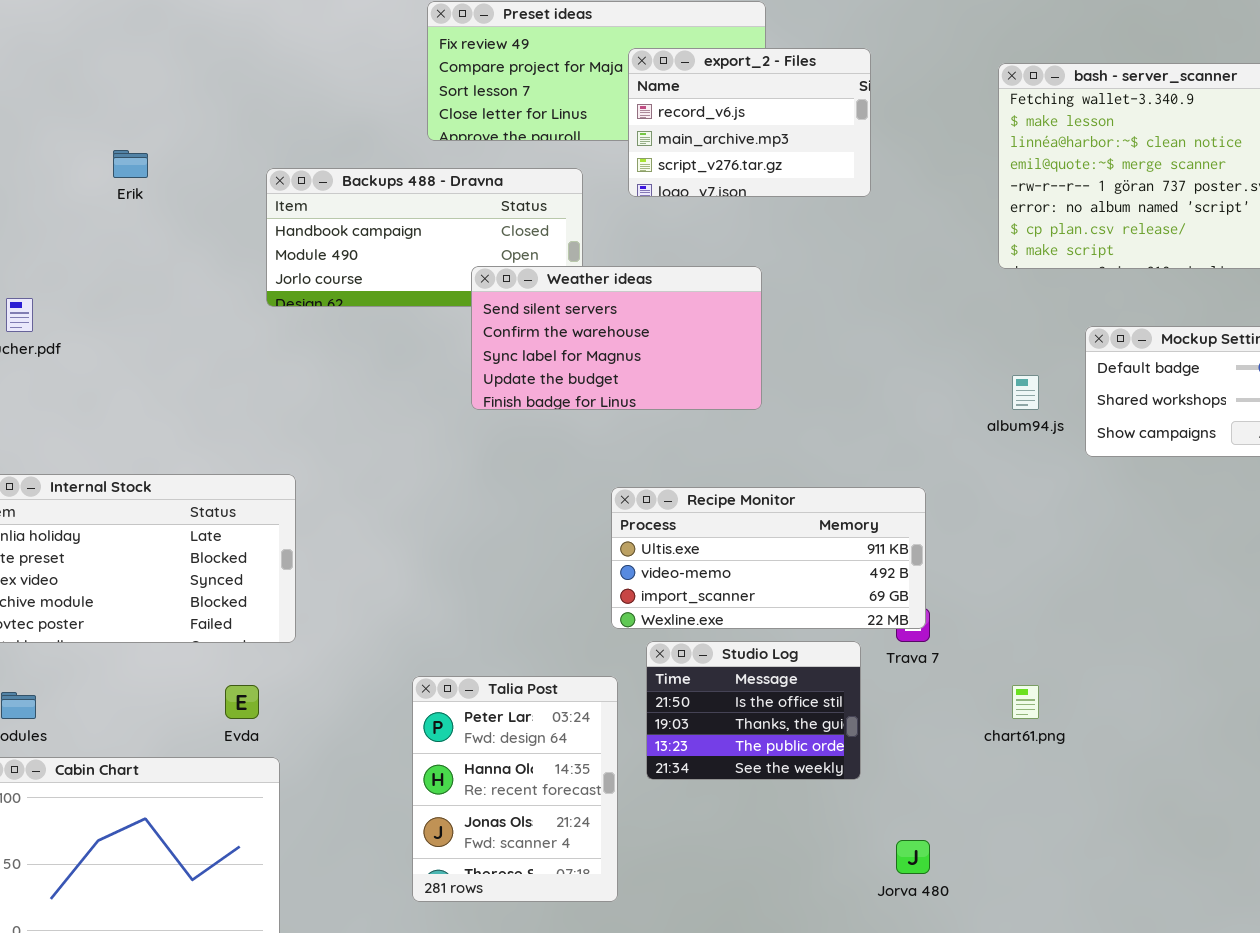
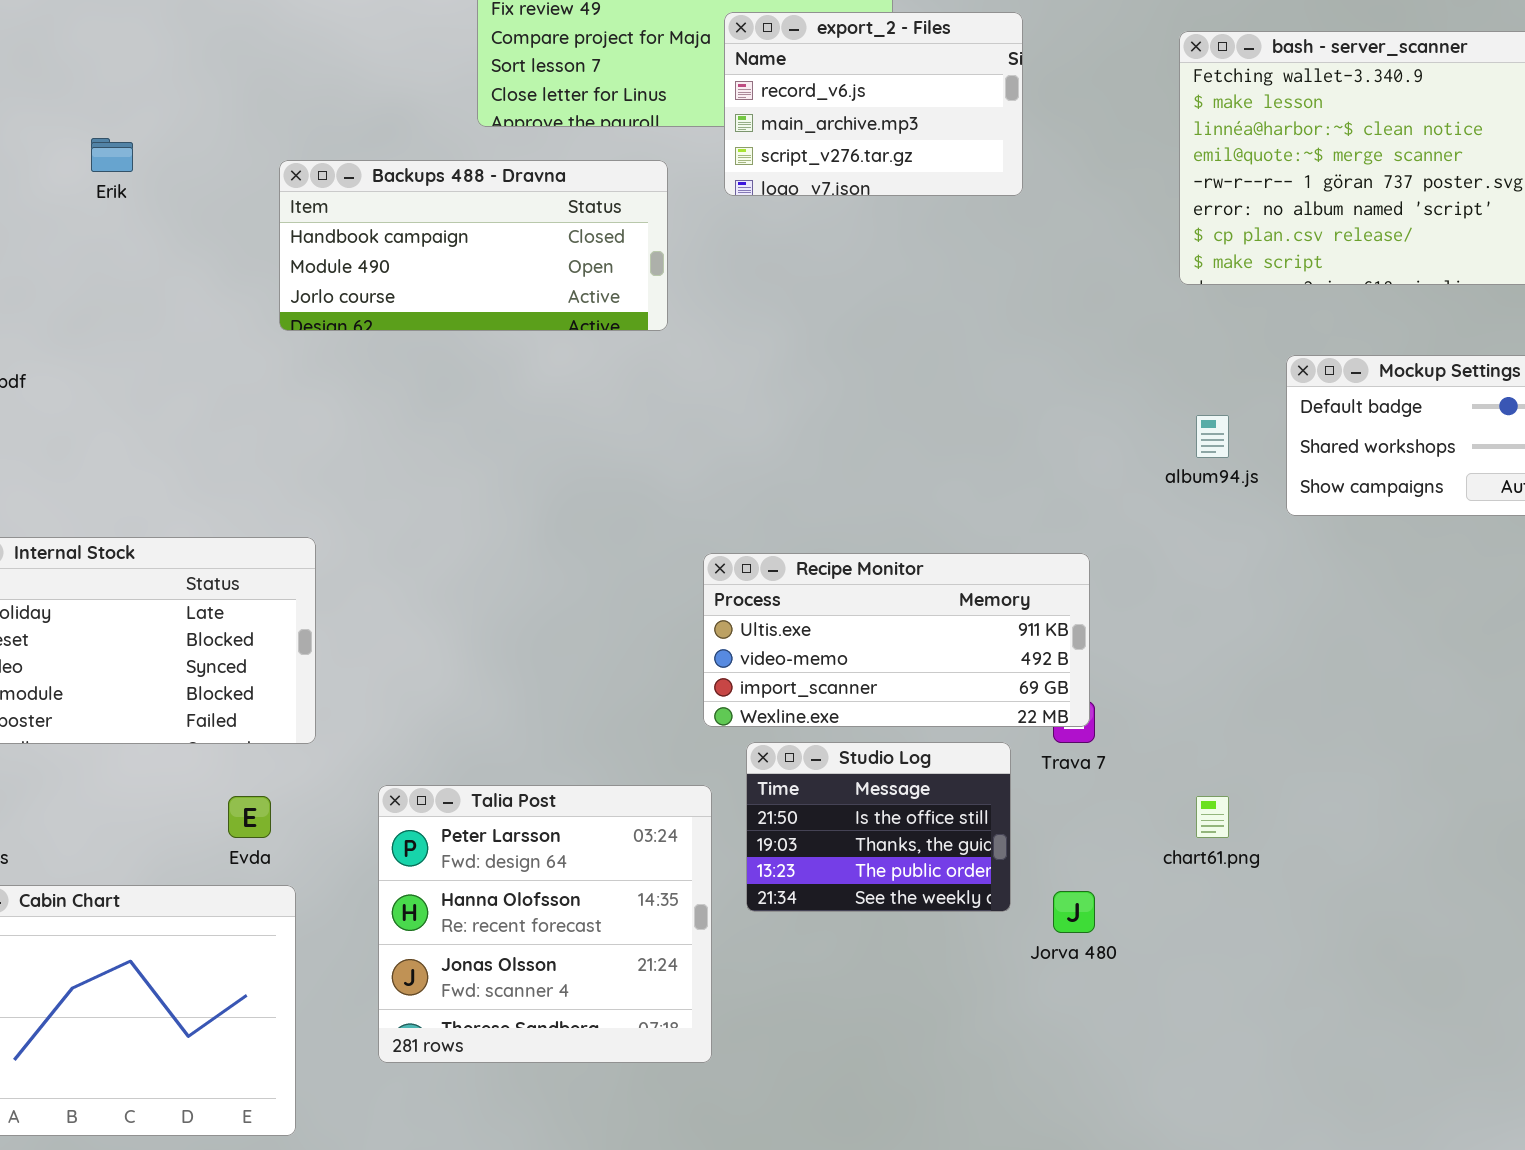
Weather ideas: [471,266,762,410] -> none, closed
Talia Post: [412,676,618,902] -> [378,785,712,1063], resized
Jorva 480: [896,840,930,874] -> [1053,891,1095,933], moved

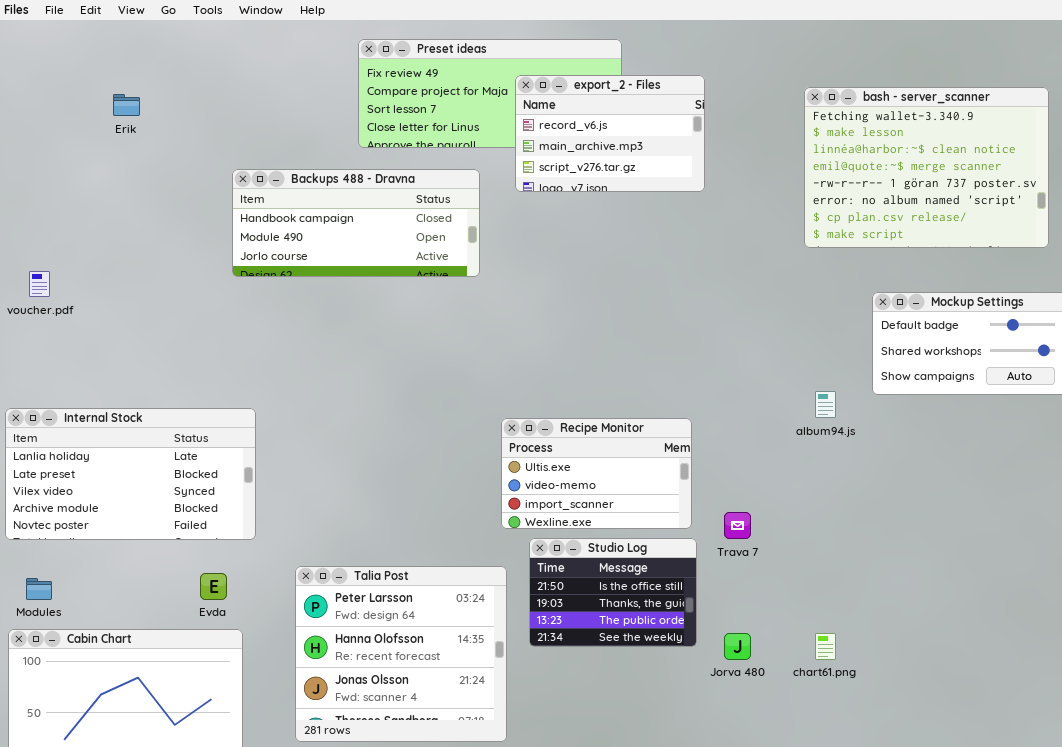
Erik: [91,138,133,172] -> [113,94,140,116], moved
album94.js: [1196,415,1229,458] -> [815,391,836,418], moved
Recipe Monitor: [703,553,1090,727] -> [501,418,692,529], resized
chart61.png: [1196,796,1229,838] -> [815,633,836,660], moved

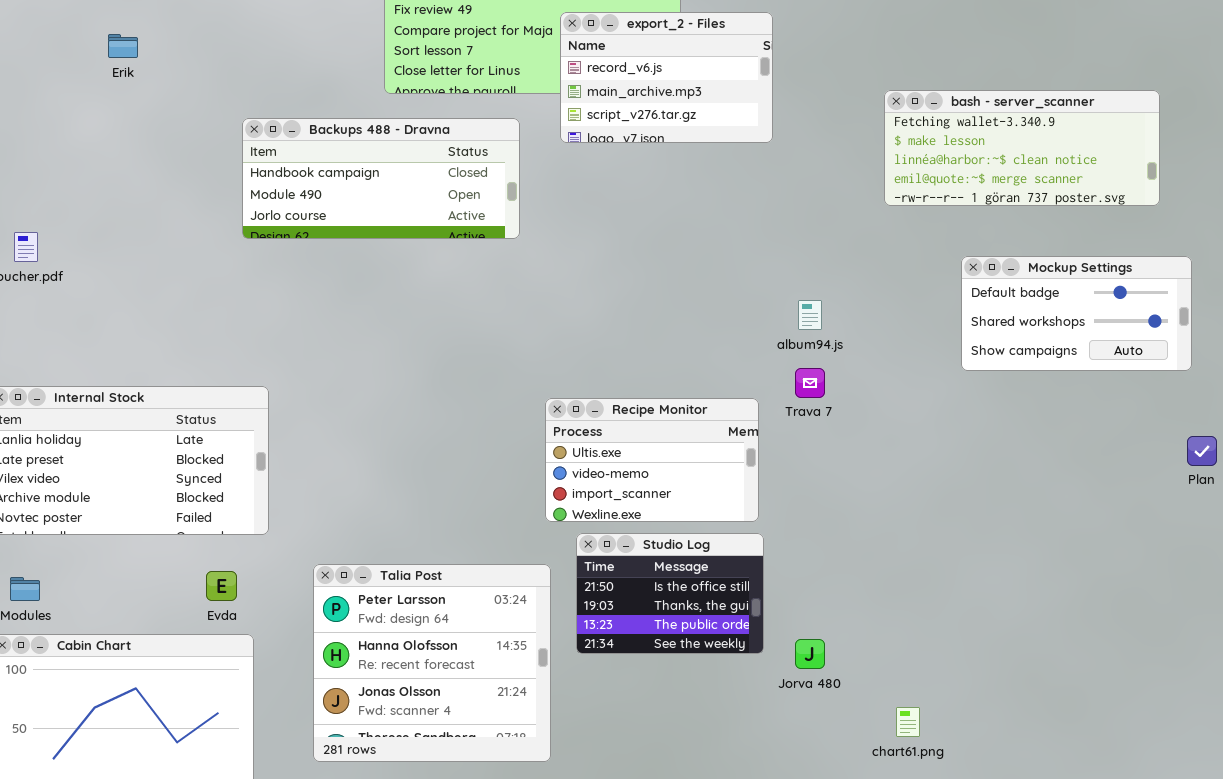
bash - server_scanner: [804,87,1049,248] -> [884,90,1160,206], resized
album94.js: [815,391,836,418] -> [798,300,822,330], moved
Trava 7: [724,512,751,539] -> [795,368,825,398], moved
chart61.png: [815,633,836,660] -> [896,707,920,737], moved

